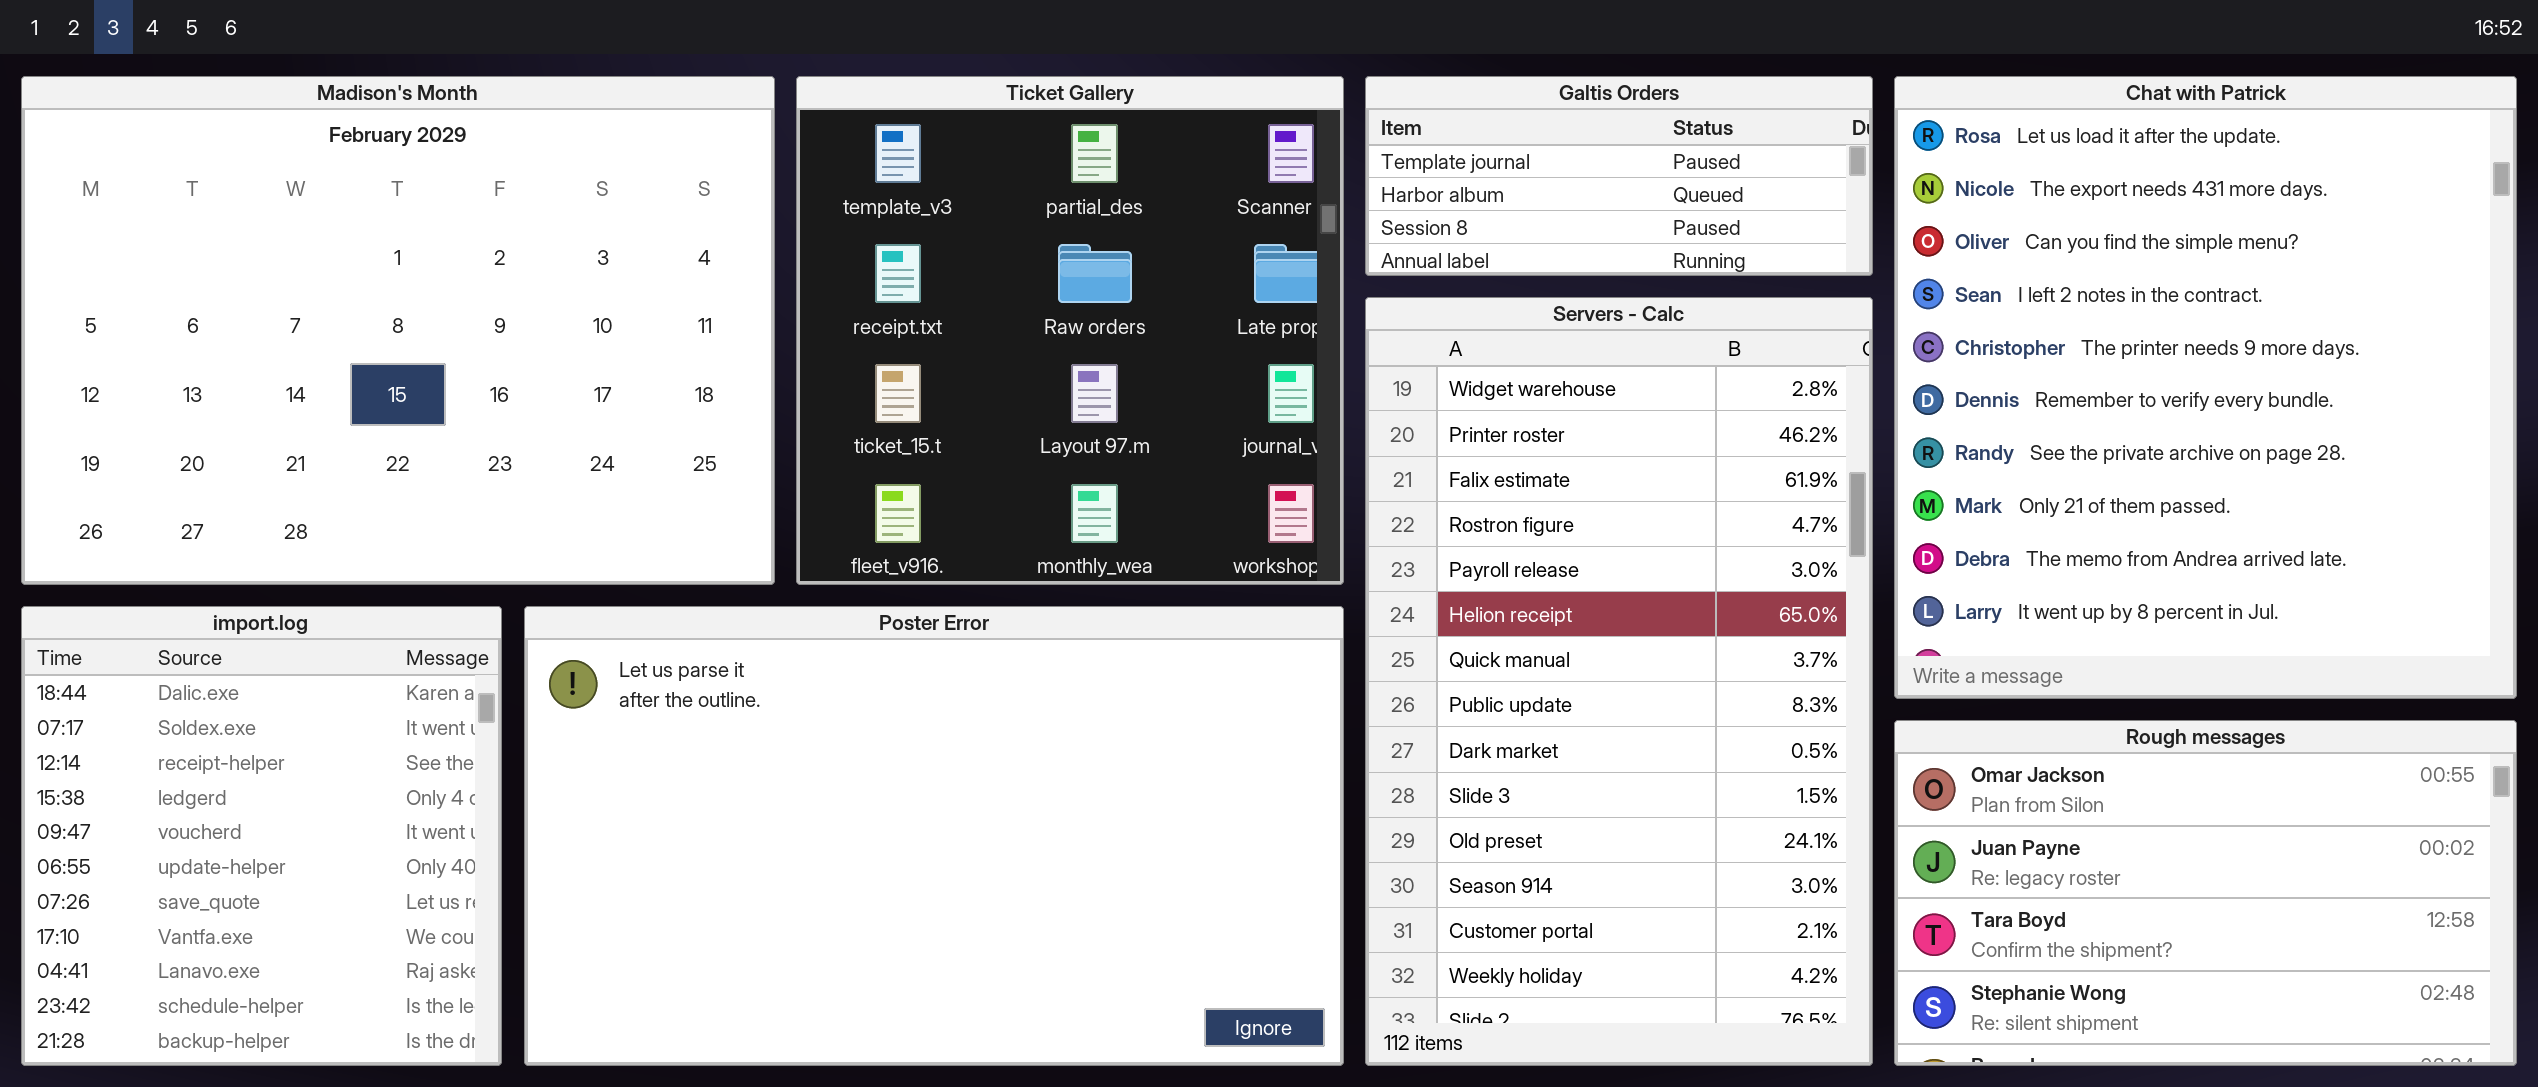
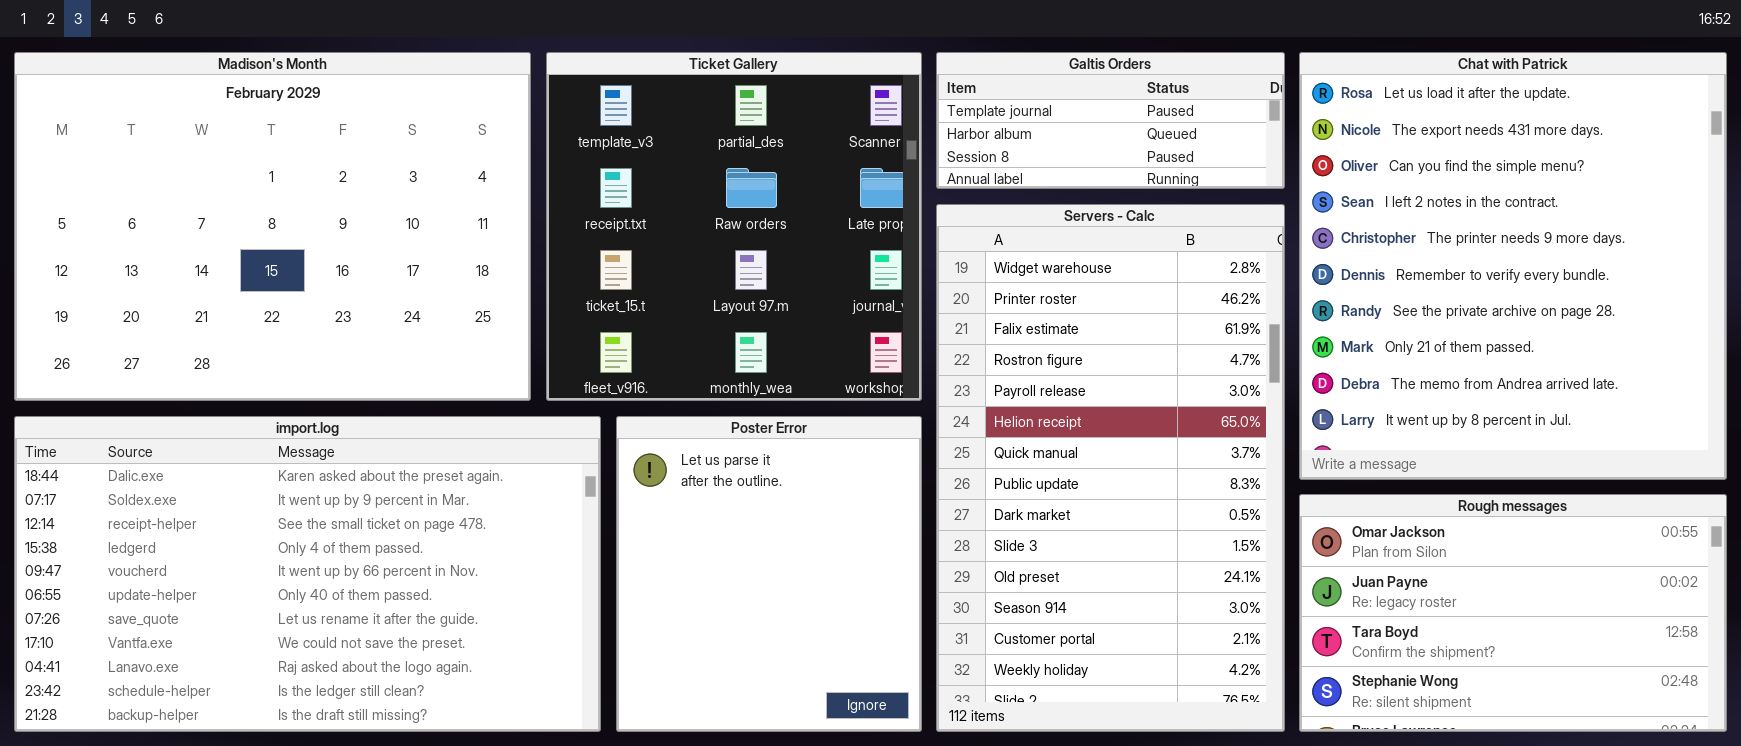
import.log: [21,606,502,1066] -> [14,416,601,732], resized
Poster Error: [524,606,1344,1066] -> [616,416,922,732], resized

